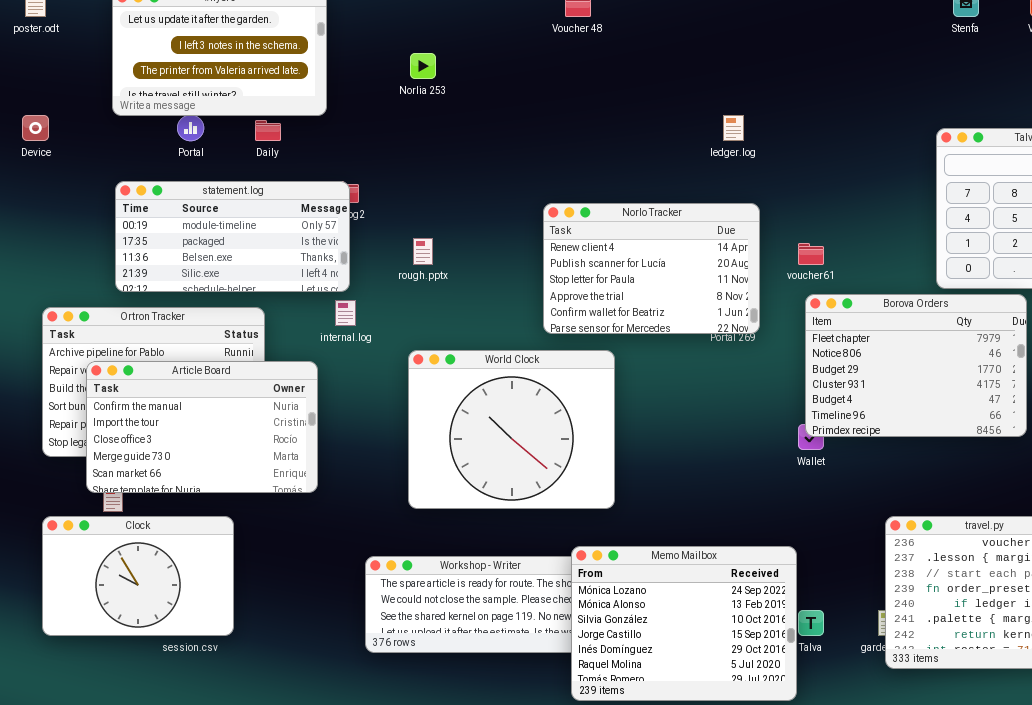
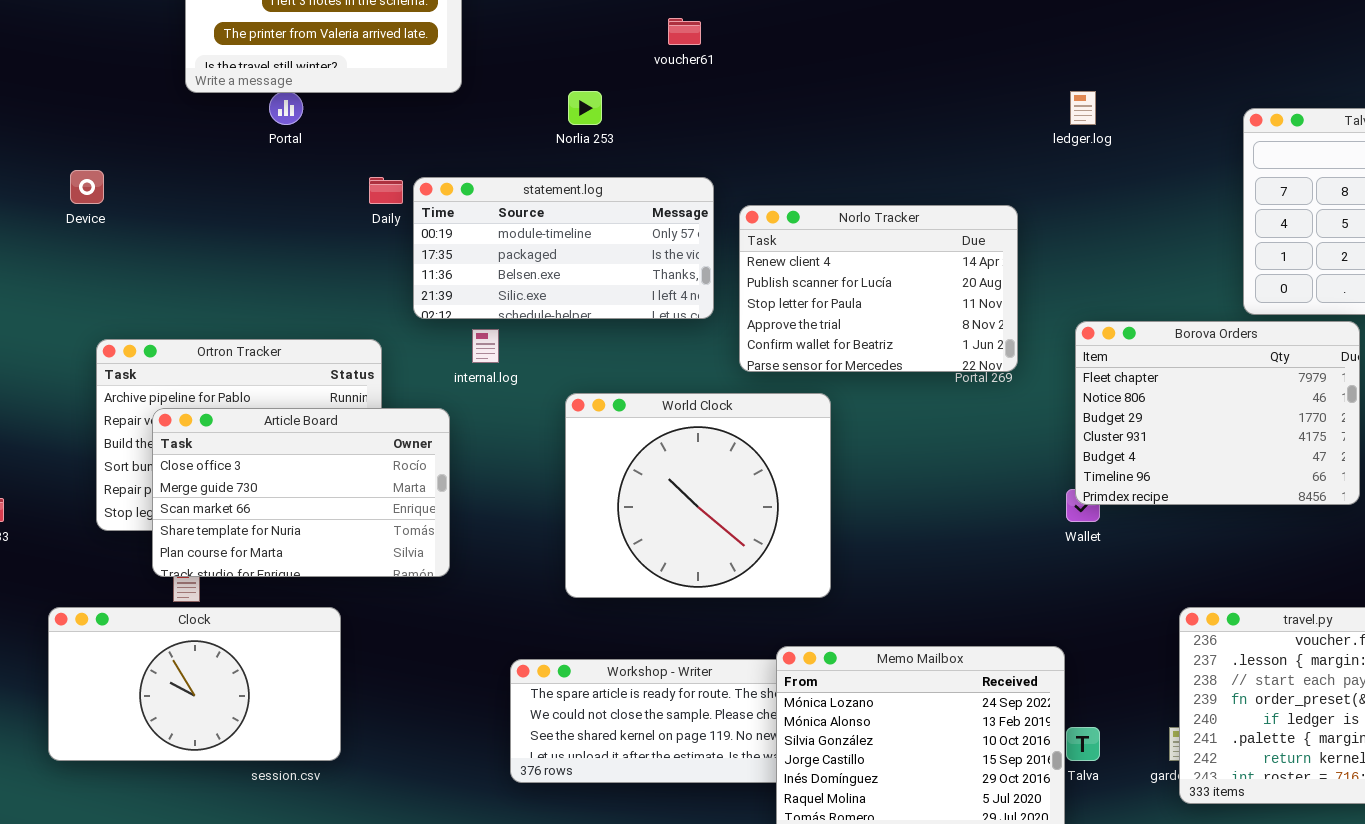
Norlia 253: [410,53,436,79] -> [568,91,602,125], moved
Device: [22,115,49,141] -> [70,170,104,204], moved
ledger.log: [723,115,744,141] -> [1070,91,1096,125], moved
Daily: [255,120,281,141] -> [369,177,403,204], moved
statement.log: [115,181,350,292] -> [413,177,714,319], moved
voucher61: [798,243,824,265] -> [668,18,701,45], moved
Article Board: [86,361,318,493] -> [152,408,450,577], scrolled down 2 rows
Clock: [42,516,234,636] -> [48,607,341,761], resized

